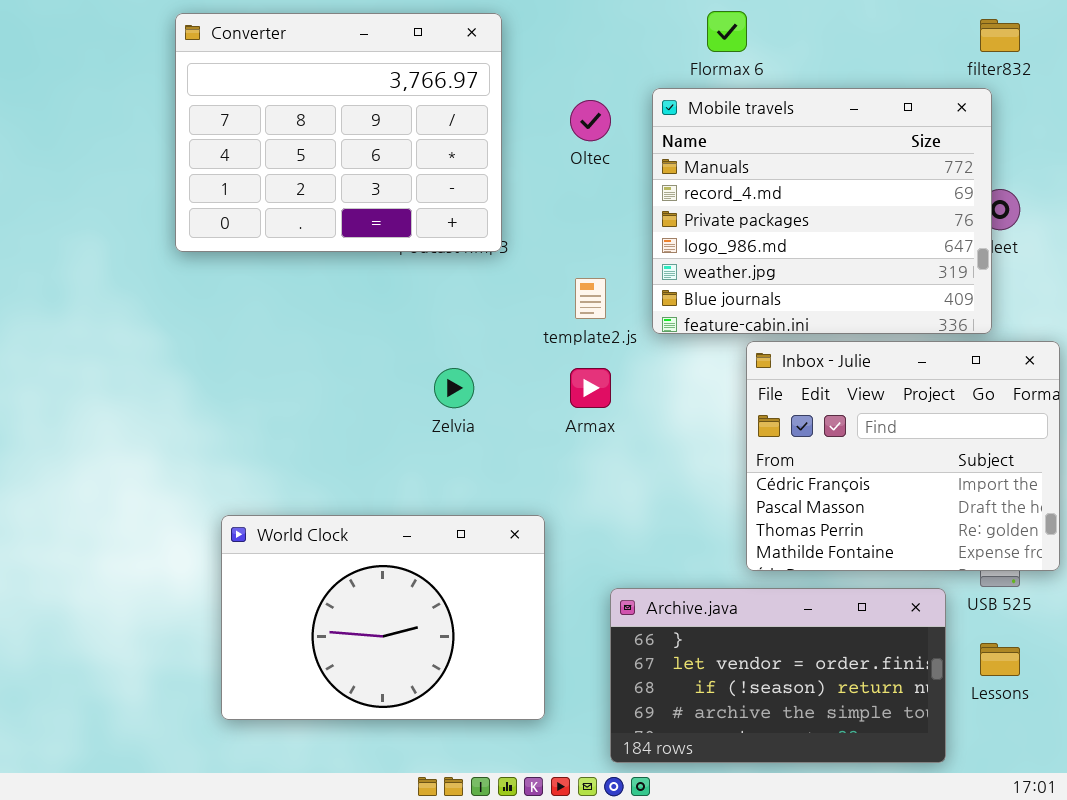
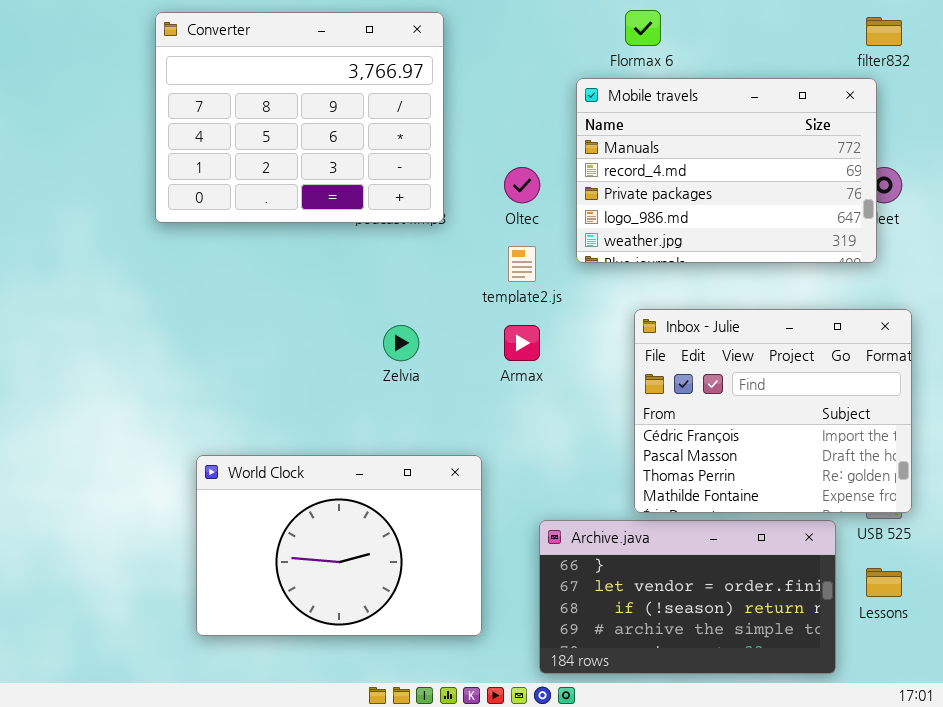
Mobile travels: [652,88,992,334] -> [576,78,877,263], resized
Oltec: [570,100,611,141] -> [504,167,540,203], moved
Inbox - Julie: [746,341,1060,571] -> [634,309,912,513], moved

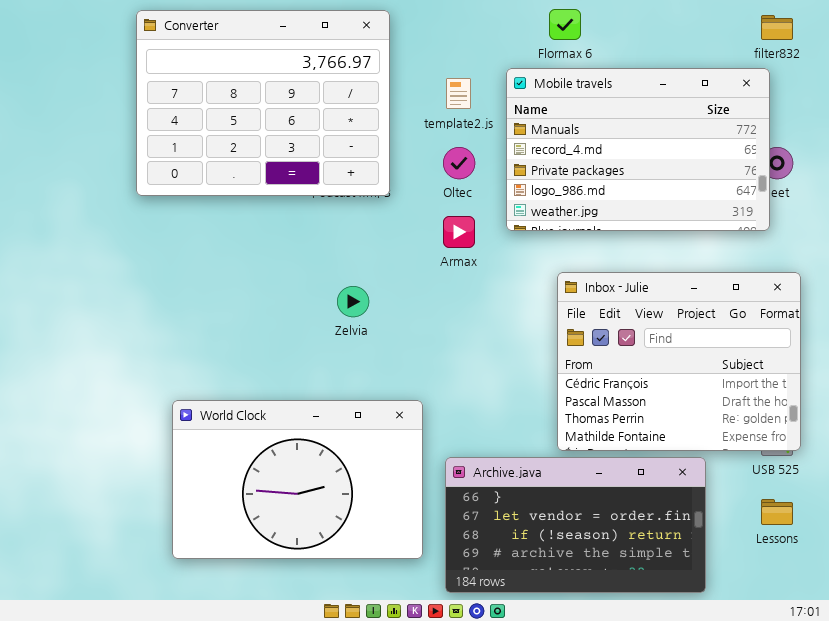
template2.js: [508,246,536,282] -> [446,78,471,109], moved
Armax: [504,325,540,361] -> [443,216,475,248], moved
Archive.java: [539,520,836,674] -> [445,457,706,593], moved

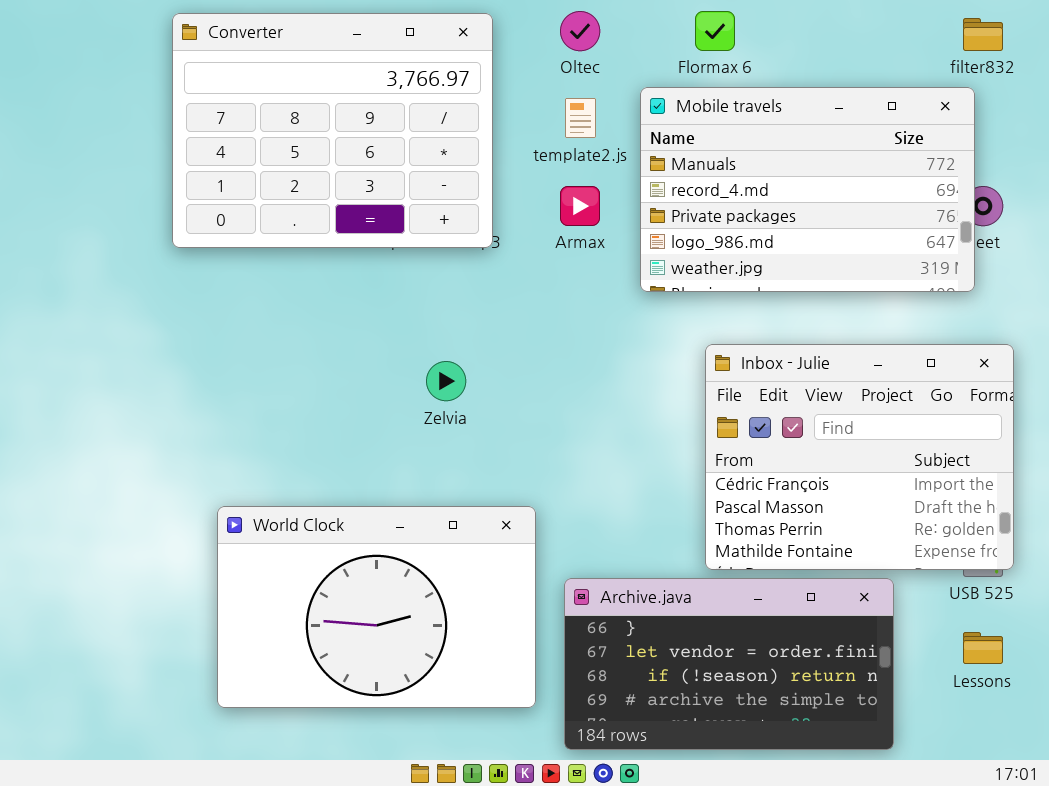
Oltec: [443,147,475,179] -> [560,11,600,51], moved
Armax: [443,216,475,248] -> [560,186,600,226], moved

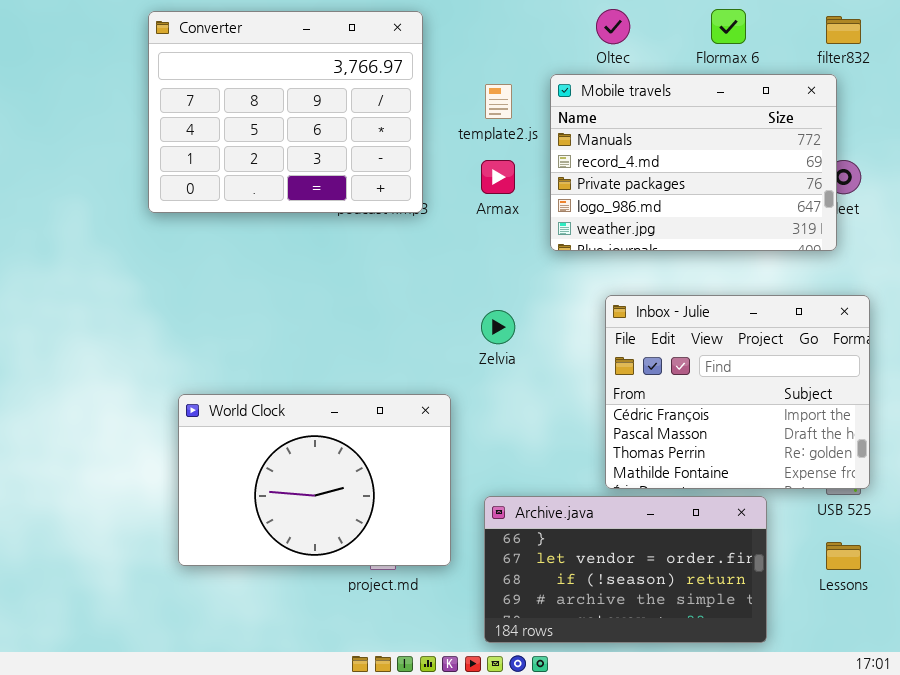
Oltec: [560,11,600,51] -> [596,9,630,44], moved
Flormax 6: [695,11,735,51] -> [711,9,746,44], moved
Zelvia: [426,361,466,401] -> [481,310,515,344], moved
World Clock: [217,506,536,708] -> [178,394,451,566], moved

